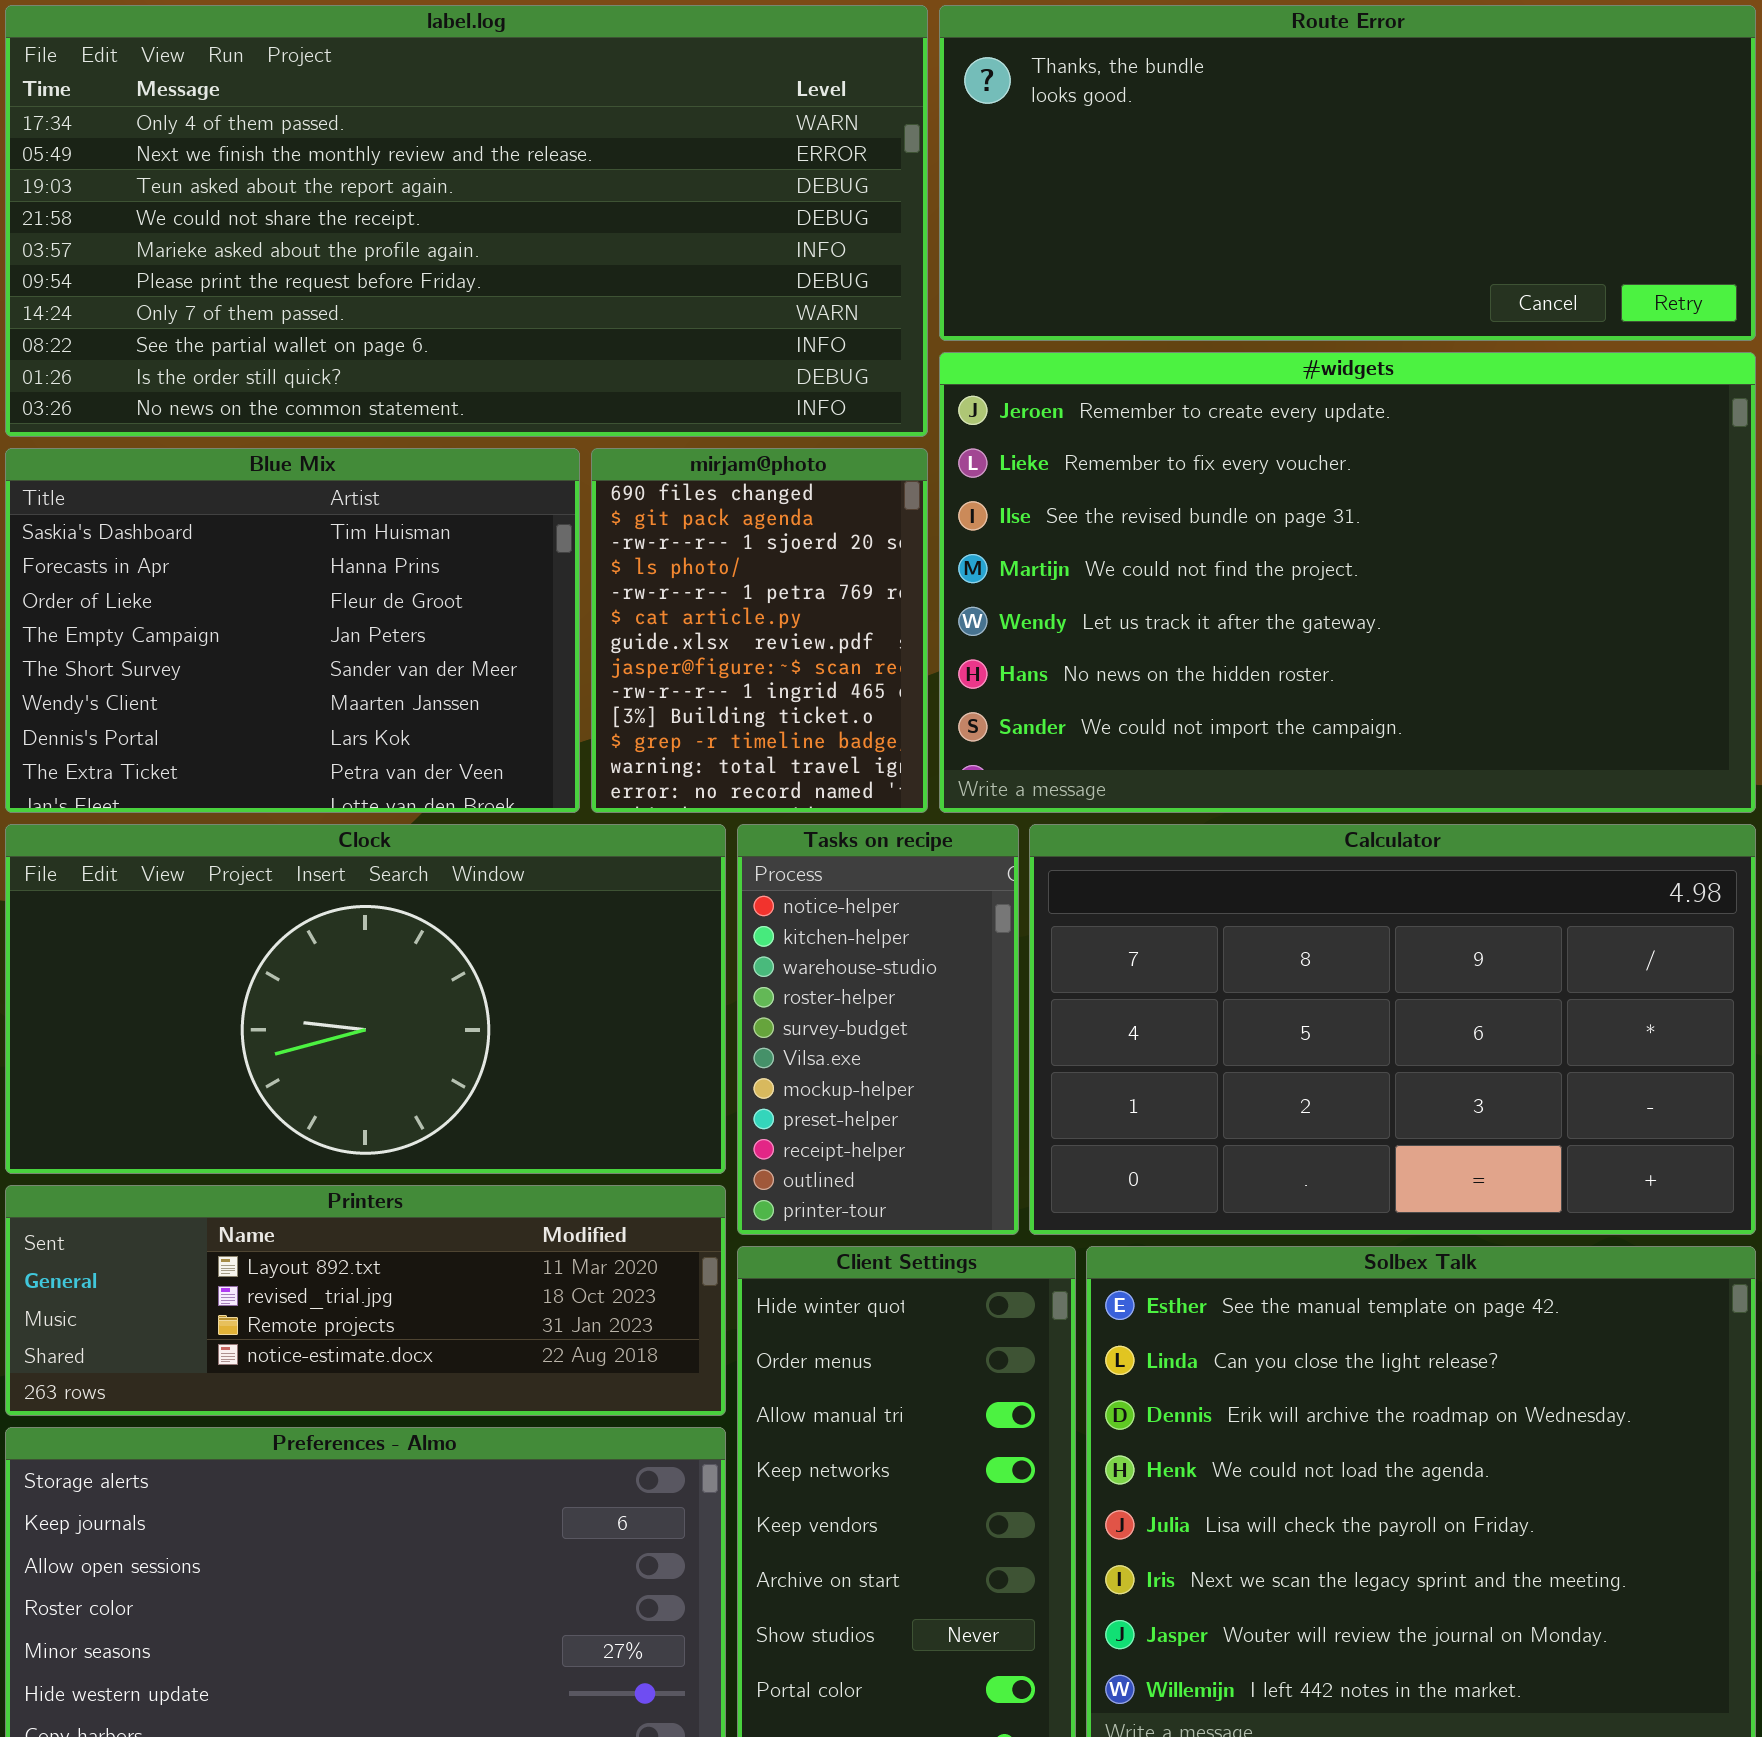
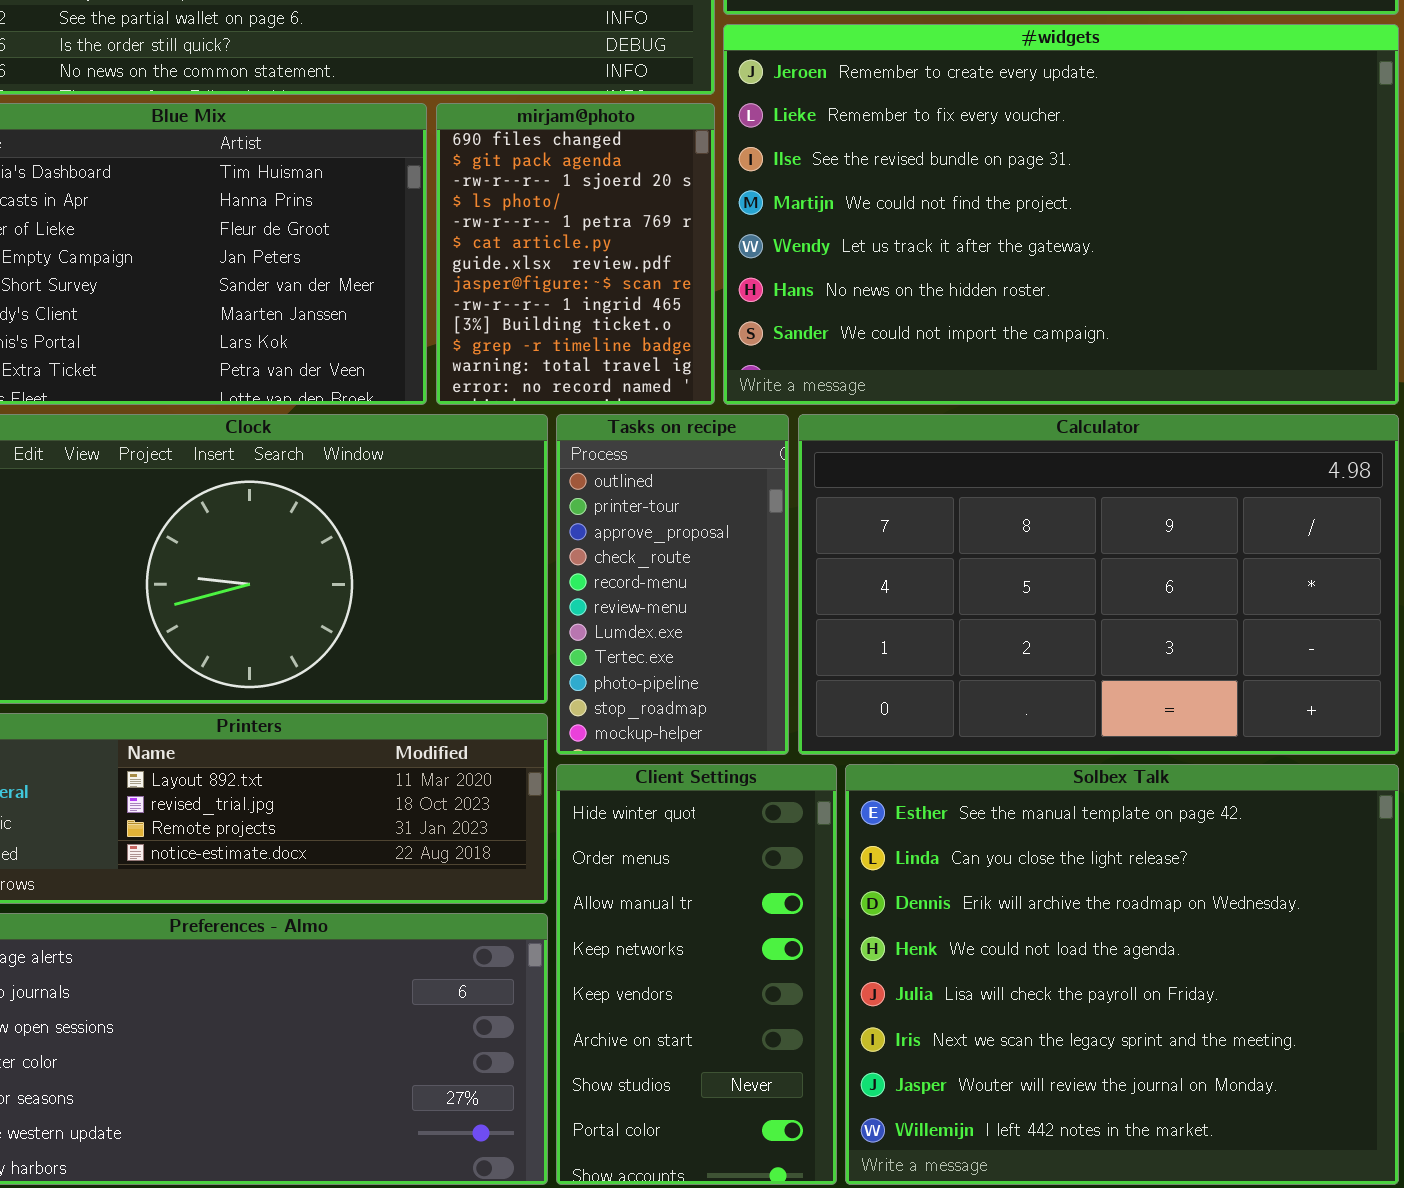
Tasks on recipe: [737,824,1019,1235] -> [556,414,789,755], scrolled down 9 rows

